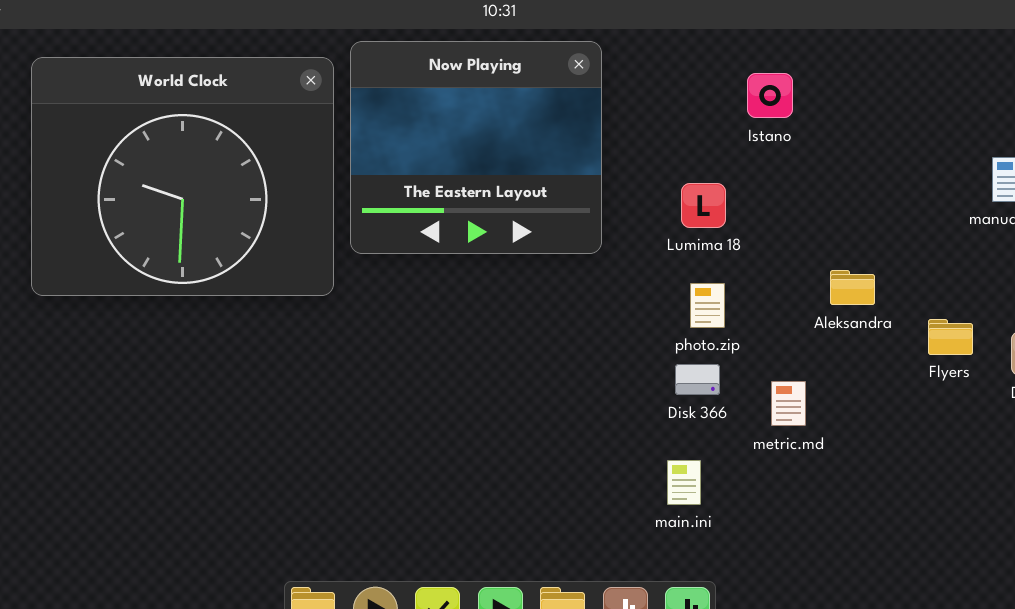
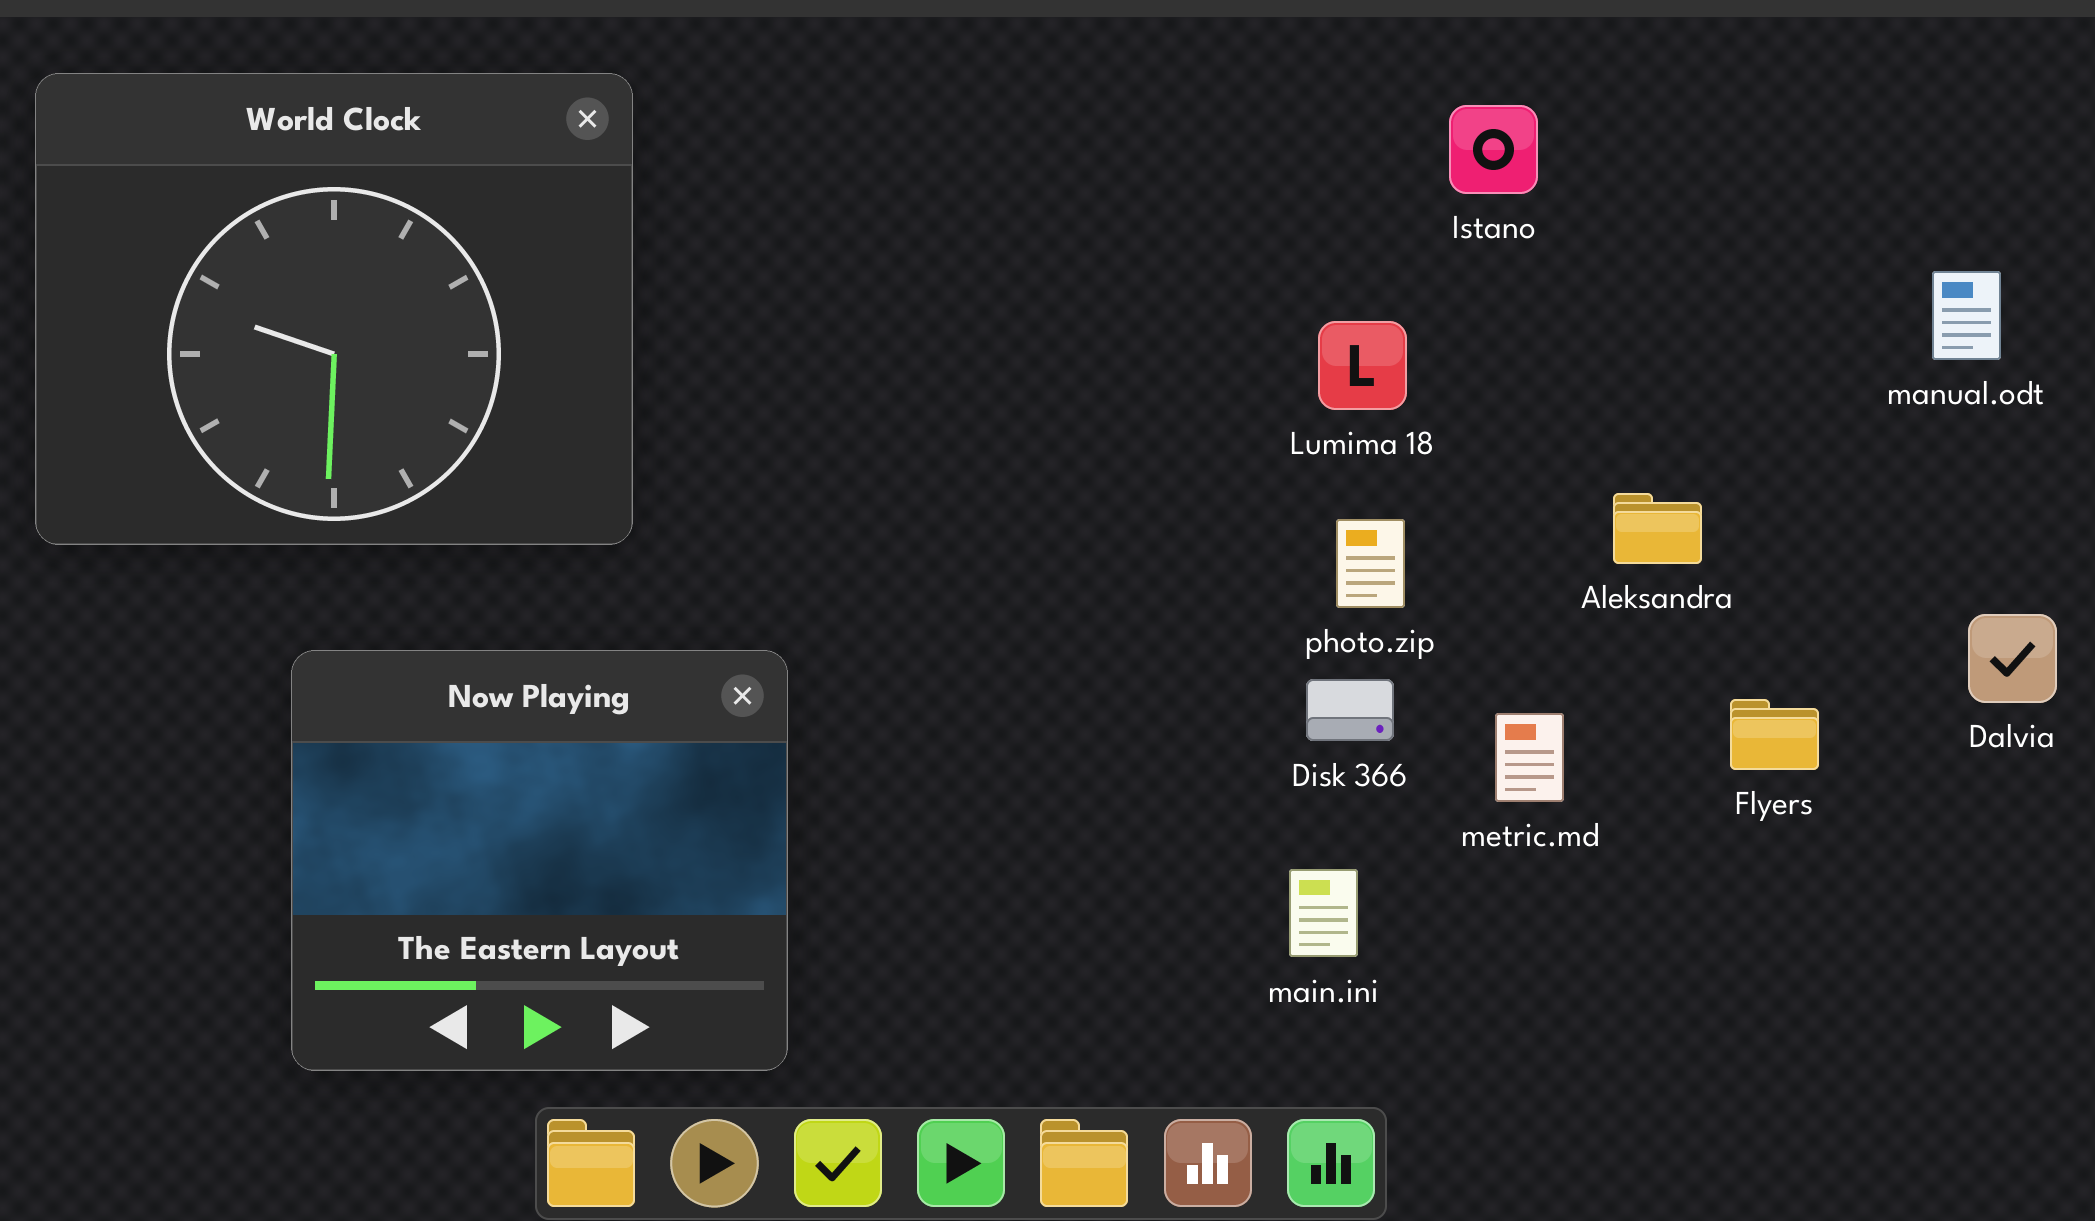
Now Playing: [350,41,602,254] -> [291,650,788,1071], moved
Flyers: [928,319,973,355] -> [1730,699,1819,770], moved

